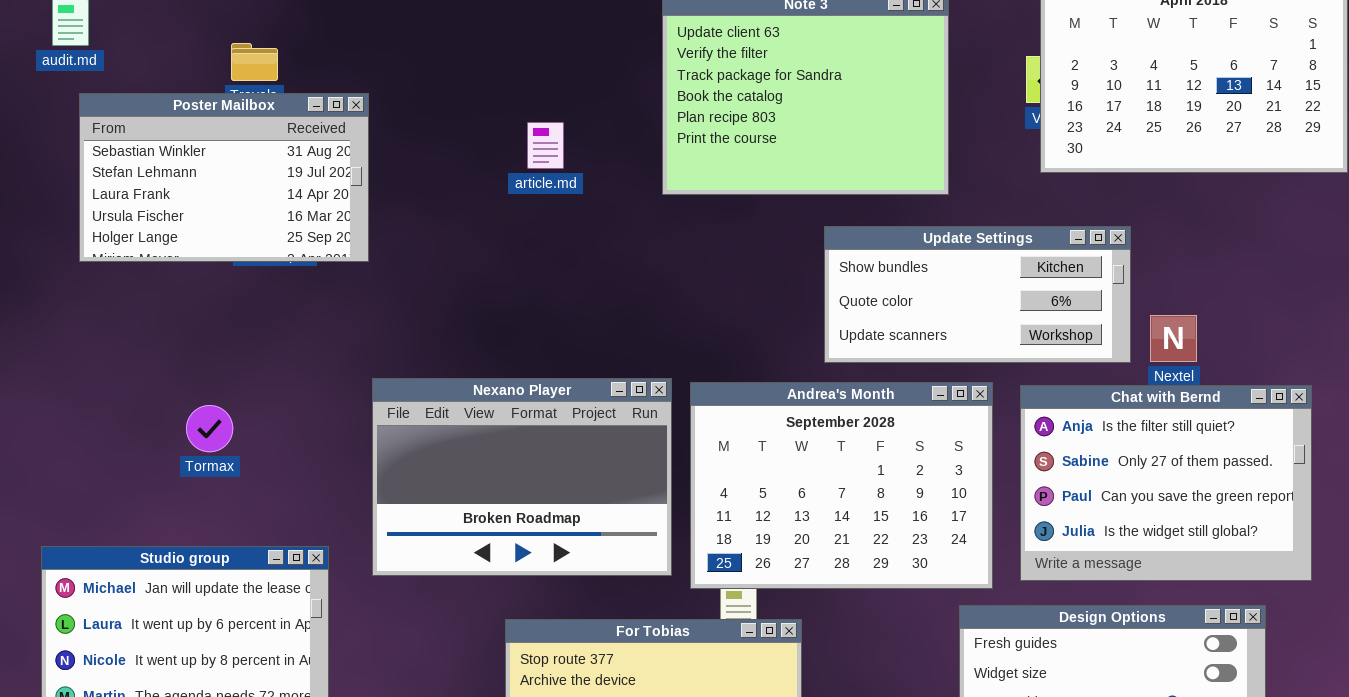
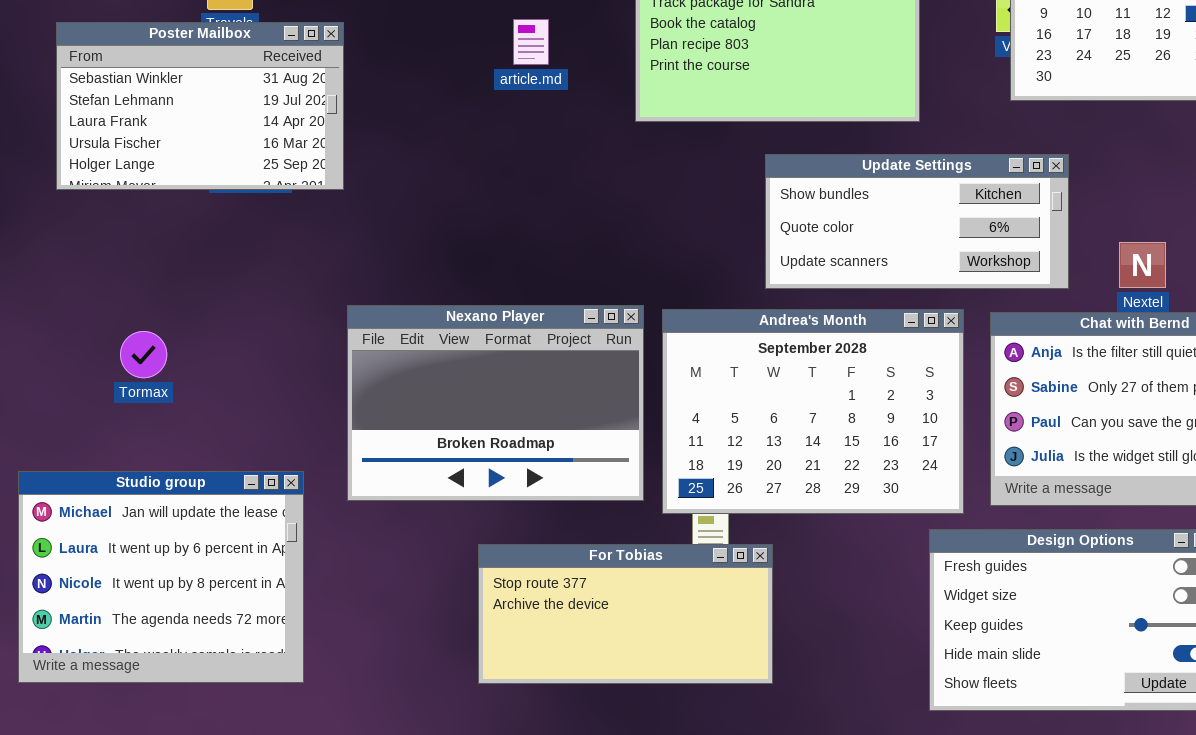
article.md: [527,122,564,169] -> [513,19,549,65], moved
Update Settings: [824,226,1131,363] -> [765,154,1069,289], moved
Tormax: [186,405,233,452] -> [120,331,167,378], moved

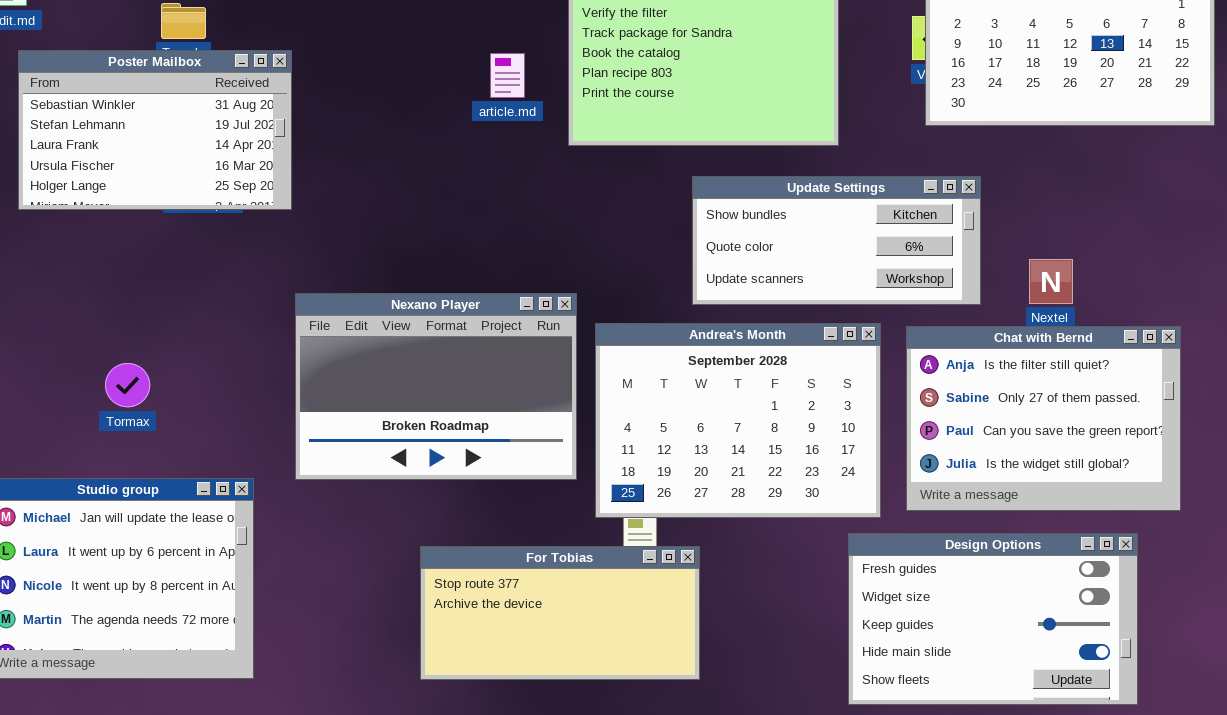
article.md: [513,19,549,65] -> [490,53,525,98], moved
Nexano Player: [347,305,644,501] -> [295,293,577,480], moved
Tormax: [120,331,167,378] -> [105,363,150,407], moved

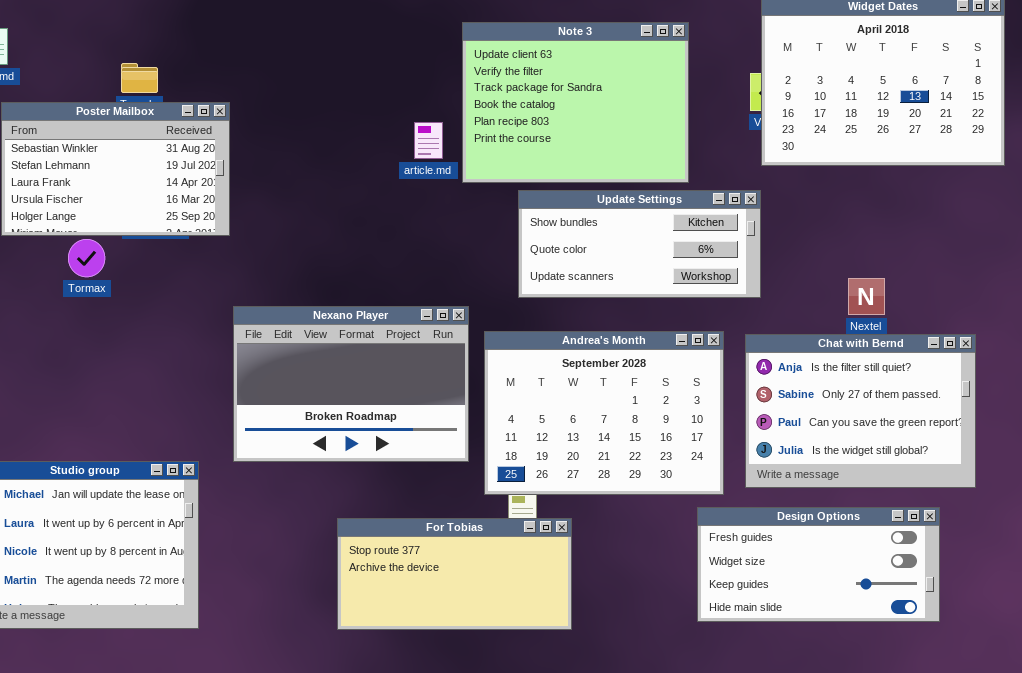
article.md: [490,53,525,98] -> [414,122,443,159], moved
Update Settings: [692,176,981,305] -> [518,190,761,298], moved
Tormax: [105,363,150,407] -> [68,239,105,277], moved
Design Options: [848,533,1138,705] -> [697,507,940,622], resized

